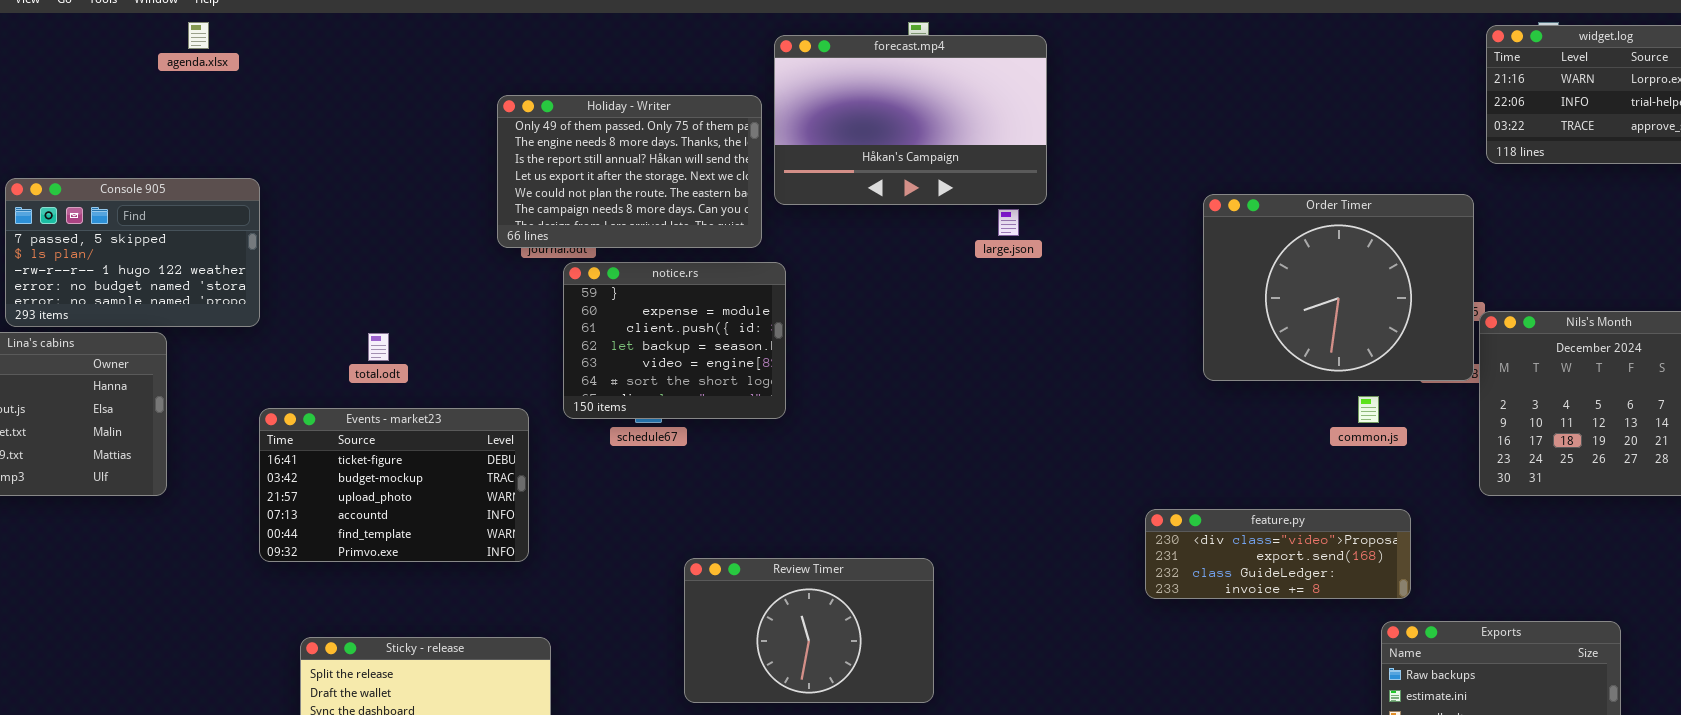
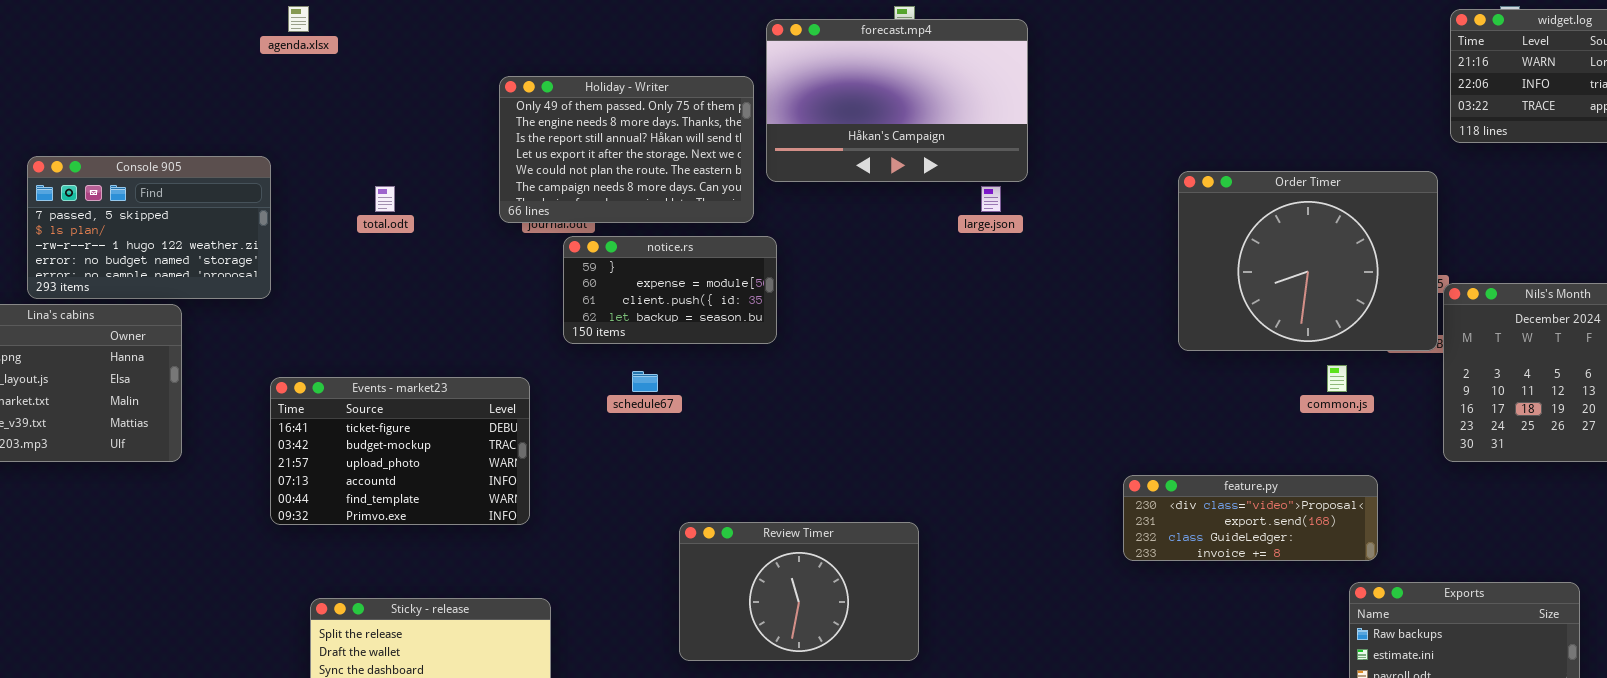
agenda.xlsx: [188,22,209,49] -> [288,6,309,32], moved
notice.rs: [563,262,786,419] -> [563,236,777,344], resized
total.odt: [368,333,389,361] -> [375,186,395,212], moved

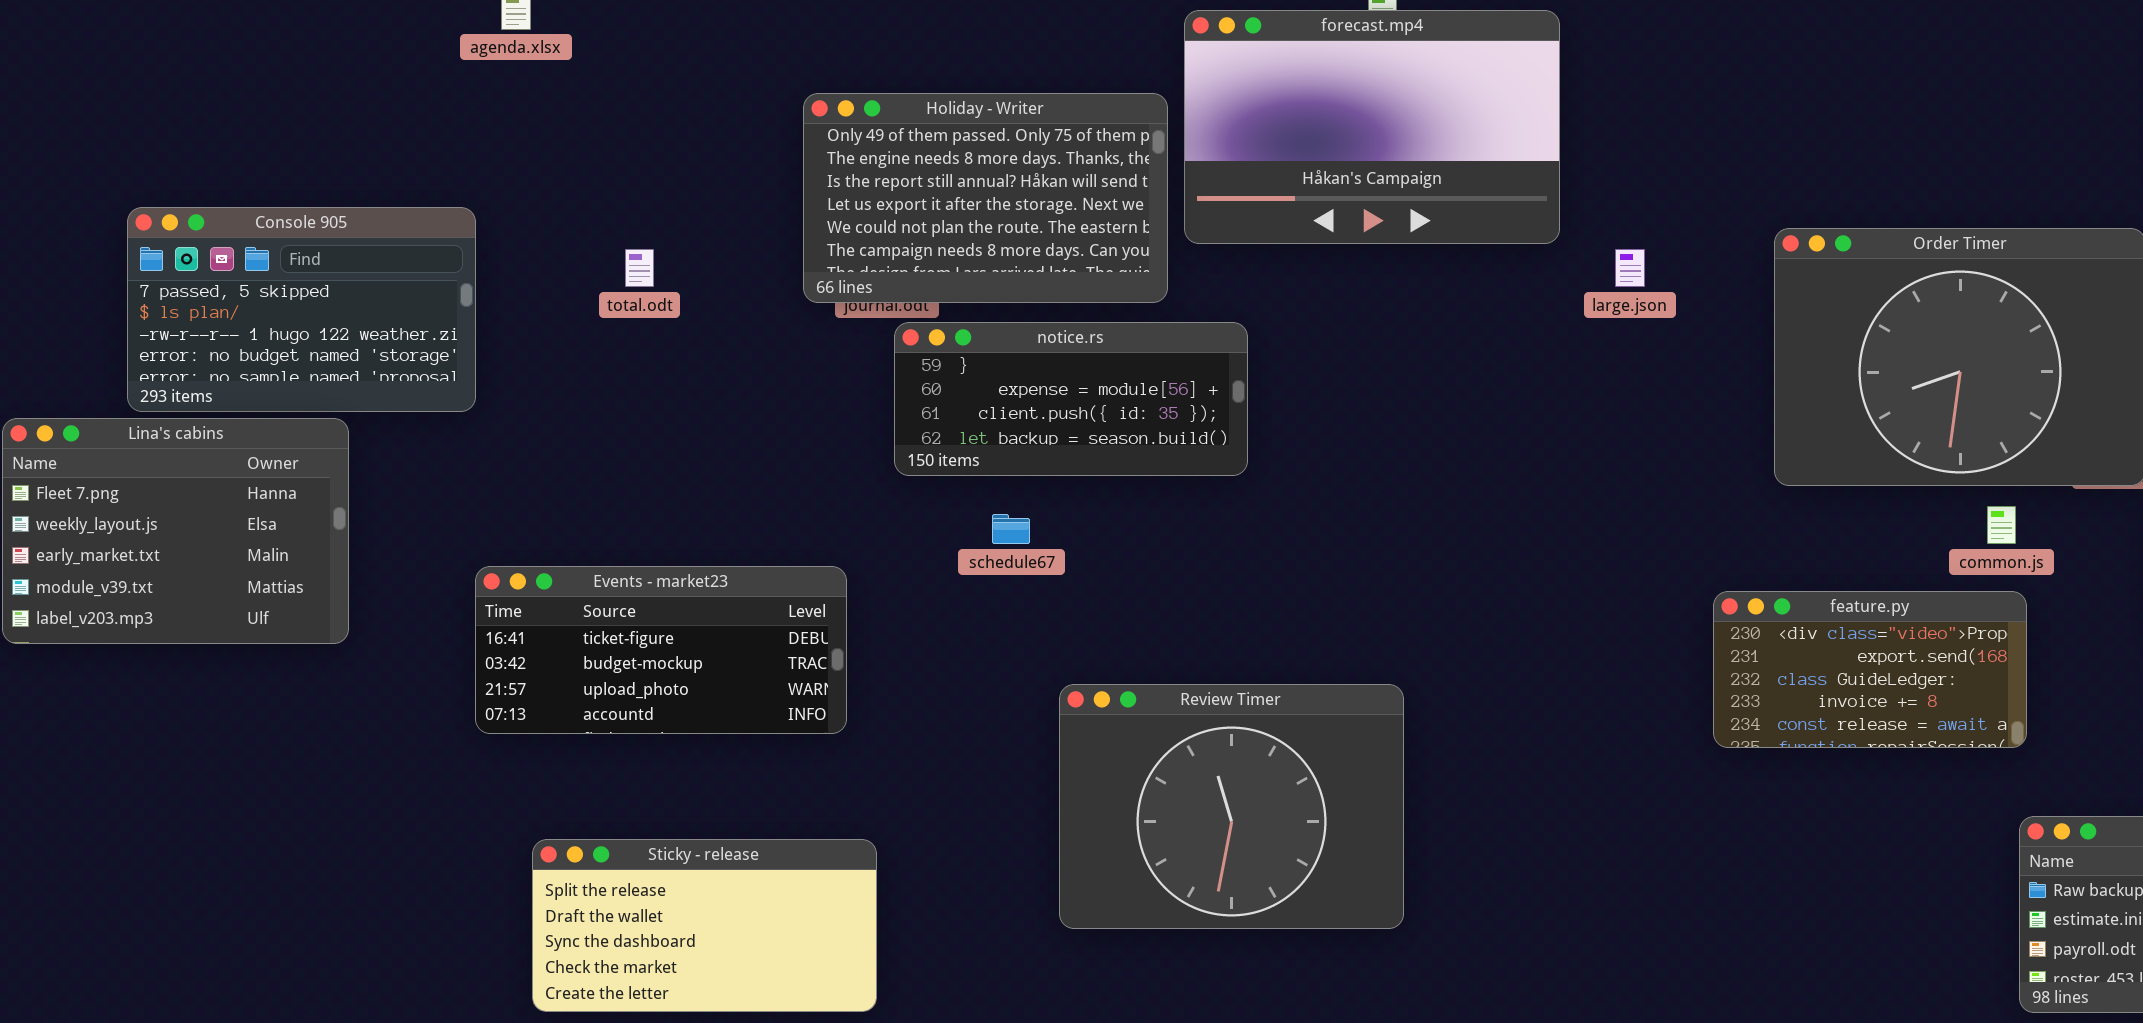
large.json: [981,186,1001,212] -> [1615,249,1645,287], moved
notice.rs: [563,236,777,344] -> [894,322,1248,476], resized
Events - market23: [270,377,530,525] -> [475,566,847,734], resized
feature.py: [1123,475,1378,561] -> [1713,591,2027,748], moved, resized
Review Timer: [679,522,919,661] -> [1059,684,1404,929], resized

